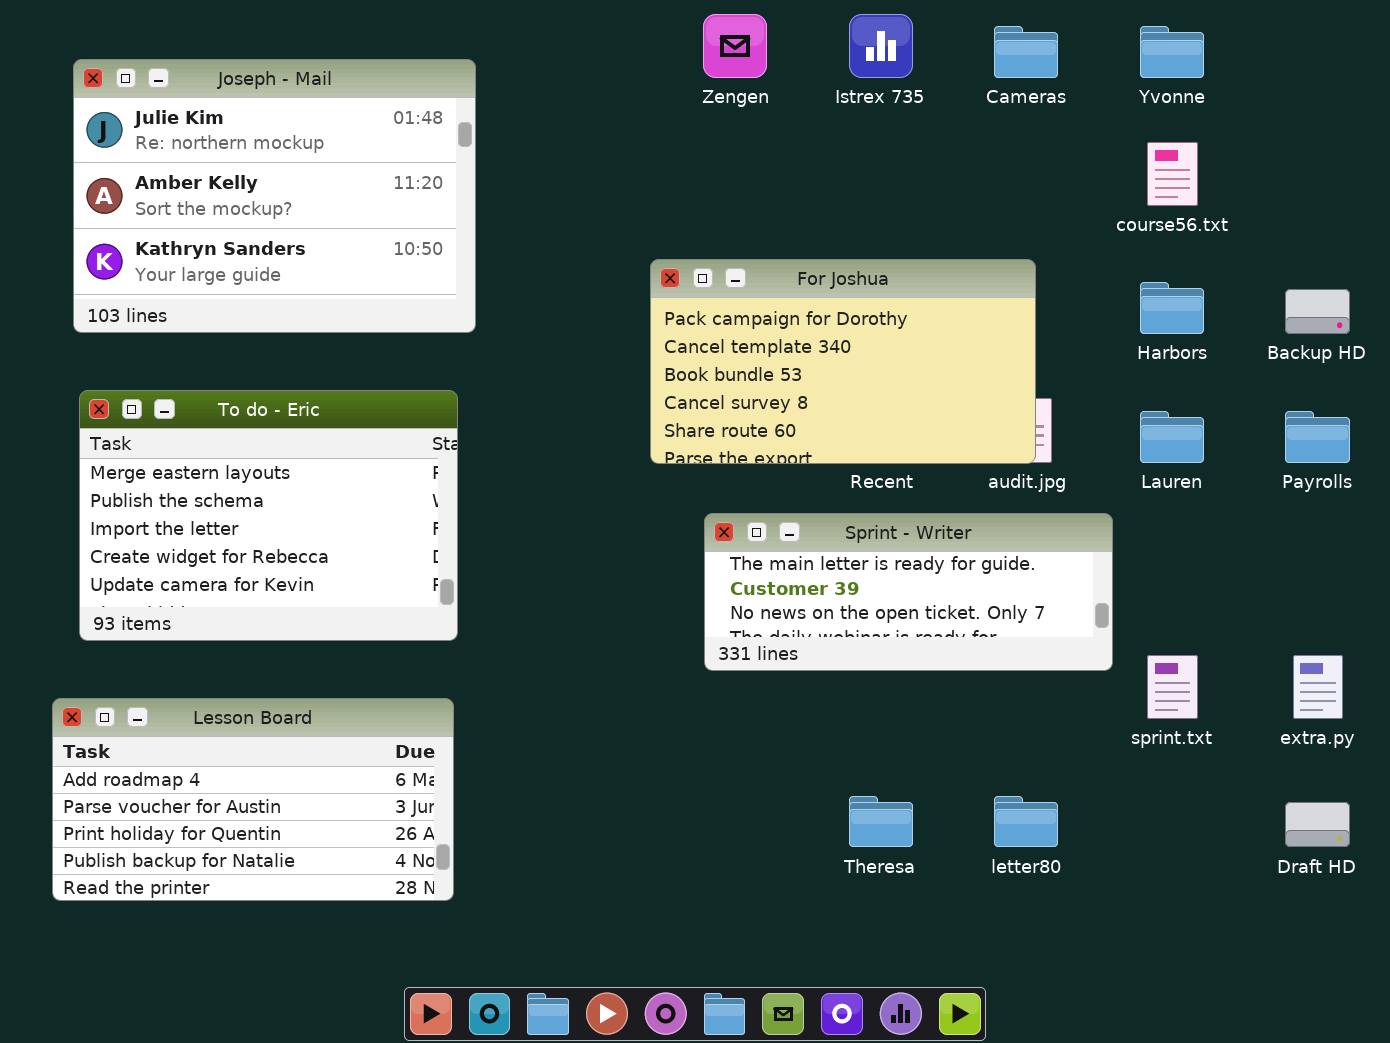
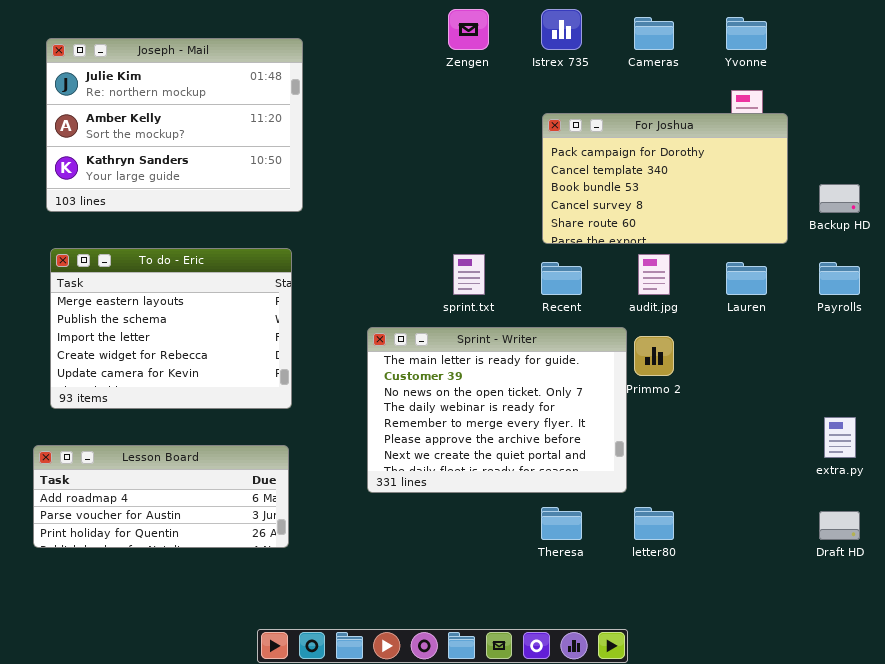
For Joshua: [650,259,1036,464] -> [542,113,788,244], moved
Sprint - Writer: [704,513,1113,671] -> [367,327,627,493], moved, resized
sprint.txt: [1147,655,1198,719] -> [453,254,485,295], moved
Lesson Board: [52,698,454,901] -> [33,445,289,548], resized

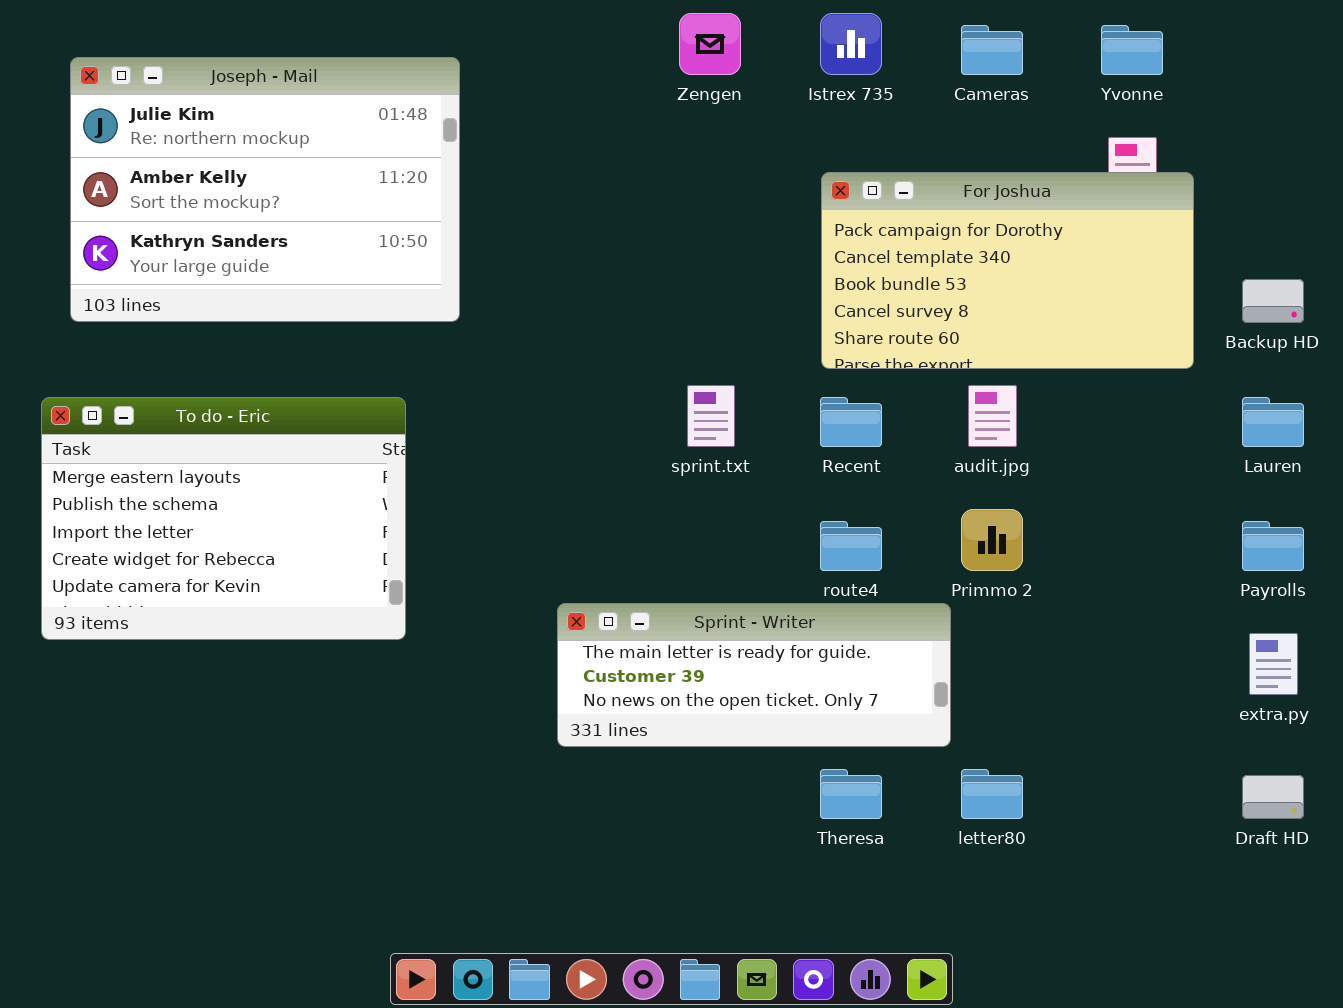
To do - Eric: [50,248,292,409] -> [41,397,406,640], moved
Lauren: [726,262,767,295] -> [1242,397,1304,447], moved
Payrolls: [819,262,860,295] -> [1242,521,1304,571], moved
Sprint - Writer: [367,327,627,493] -> [557,603,951,747], resized
Lesson Board: [33,445,289,548] -> none, closed

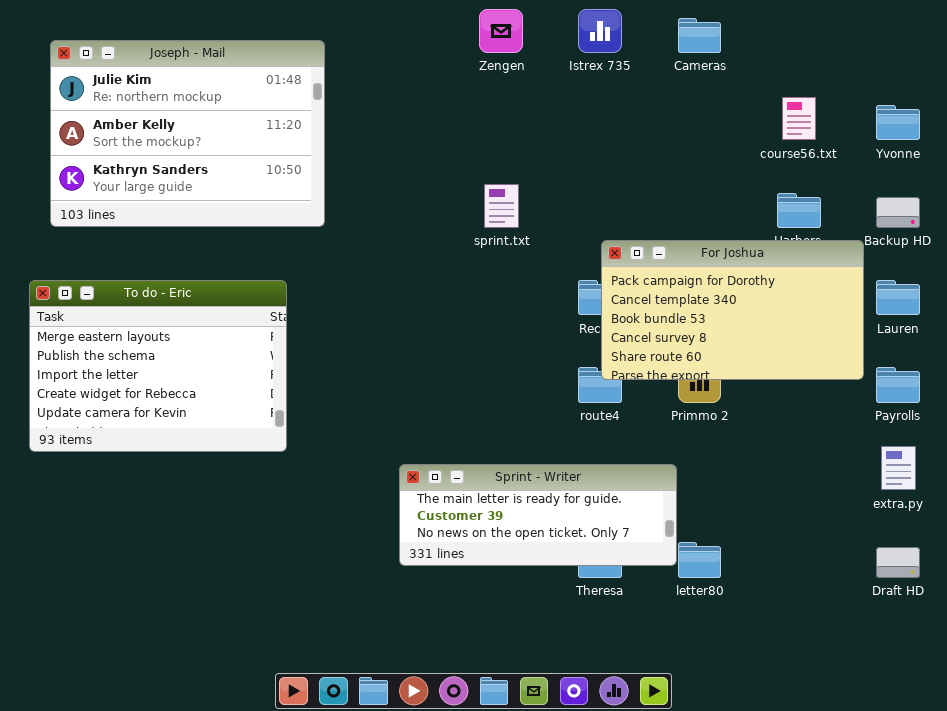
Yvonne: [1101,25,1163,75] -> [876,105,920,140], moved
For Joshua: [821,172,1194,369] -> [601,240,864,380], moved
sprint.txt: [687,385,735,447] -> [484,184,519,228], moved
Sprint - Writer: [557,603,951,747] -> [399,464,677,566], moved

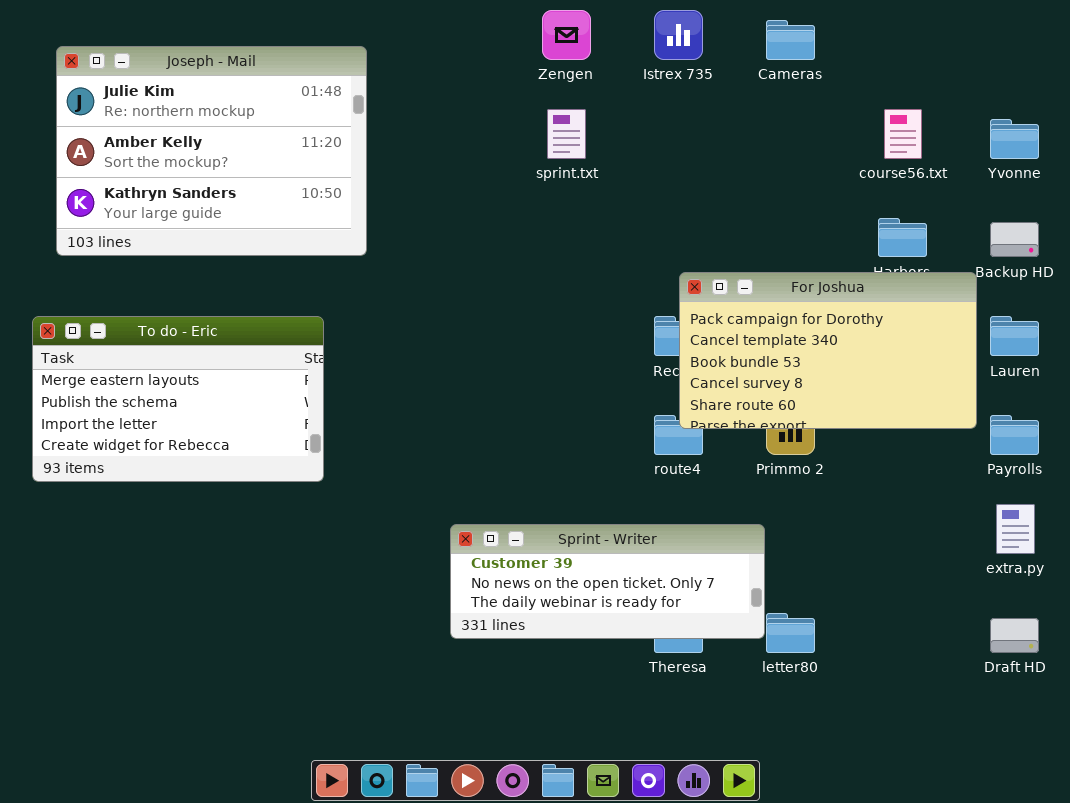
sprint.txt: [484,184,519,228] -> [547,109,586,159], moved
To do - Eric: [29,280,287,452] -> [32,316,324,482], resized
Sprint - Writer: [399,464,677,566] -> [450,524,765,639], scrolled down 1 row

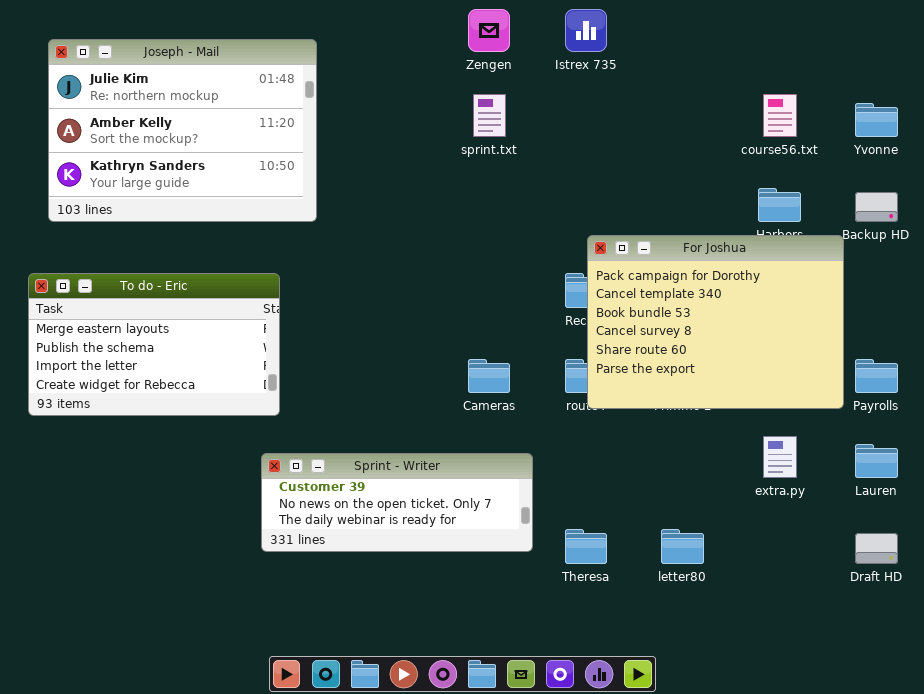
Cameras: [766,20,815,60] -> [468,359,510,393], moved
For Joshua: [679,272,977,429] -> [587,235,844,409], resized
Lauren: [990,316,1039,356] -> [855,444,898,478], moved
extra.py: [996,504,1035,554] -> [763,436,797,478], moved
Sprint - Writer: [450,524,765,639] -> [261,453,533,552], moved

